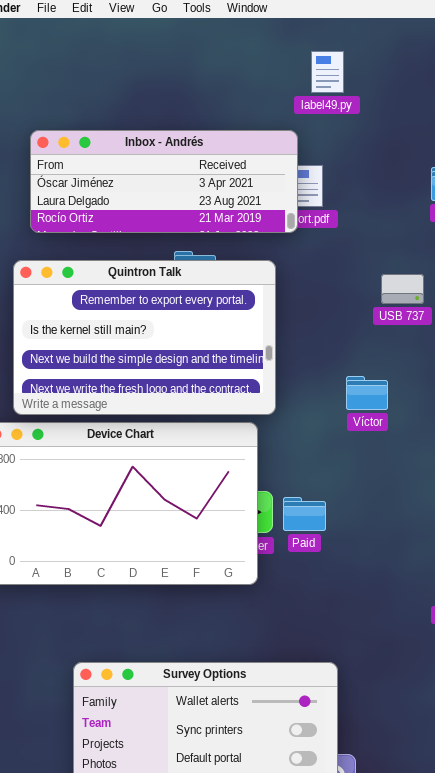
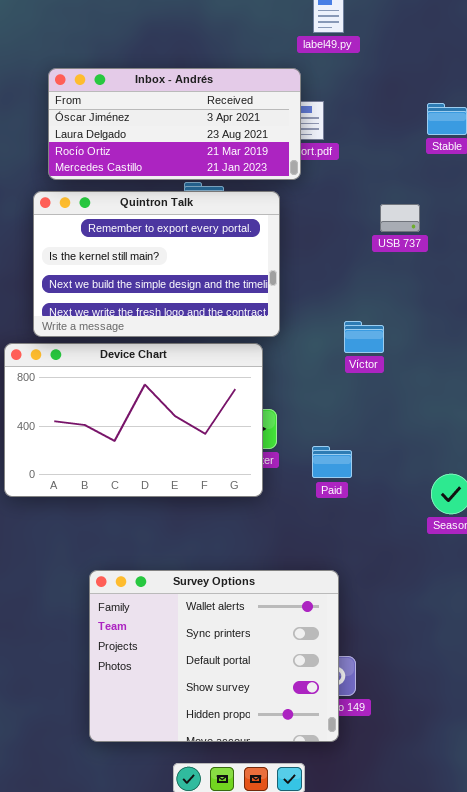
Inbox - Andrés: [30,130,298,233] -> [48,68,301,180], resized
Víctor: [346,376,388,410] -> [344,321,384,353], moved
Paid: [283,497,326,531] -> [312,446,352,478], moved

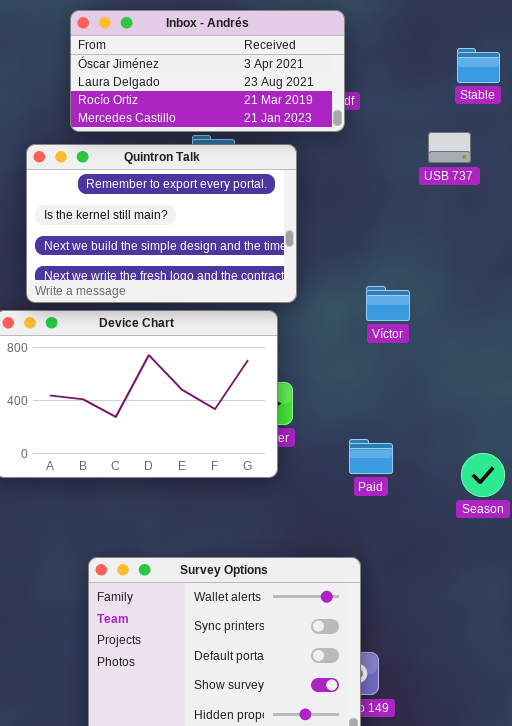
Inbox - Andrés: [48,68,301,180] -> [70,10,345,132], moved
USB 737: [380,204,420,232] -> [428,132,471,163], moved
Paid: [312,446,352,478] -> [349,439,393,474], moved

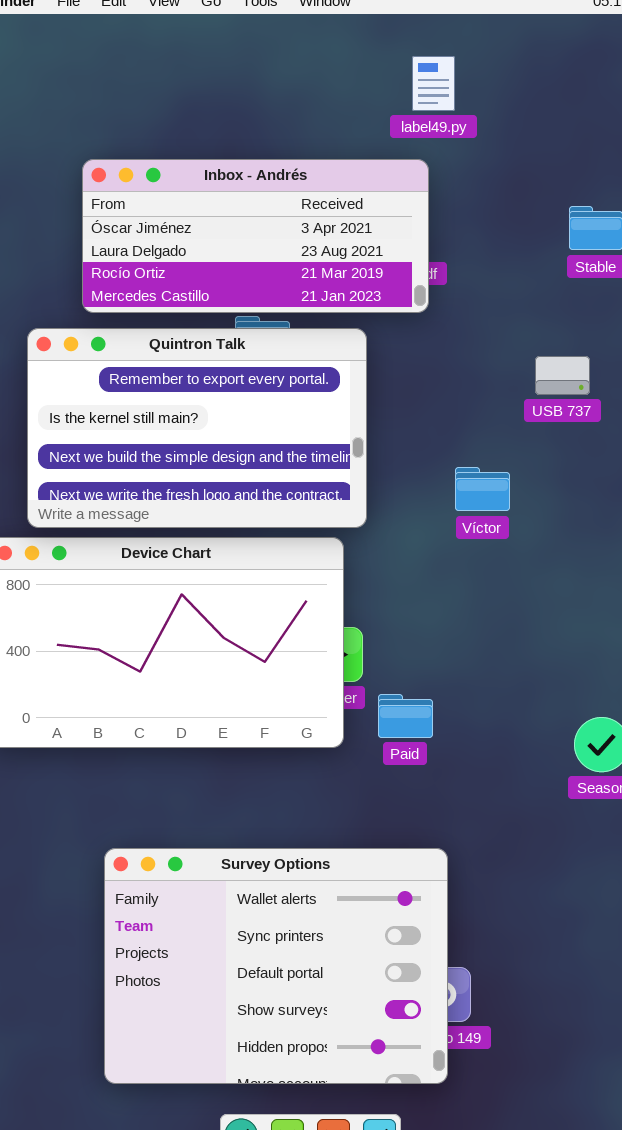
USB 737: [428,132,471,163] -> [535,356,590,395], moved
Víctor: [366,286,410,321] -> [455,467,510,511], moved
Paid: [349,439,393,474] -> [378,694,433,738], moved

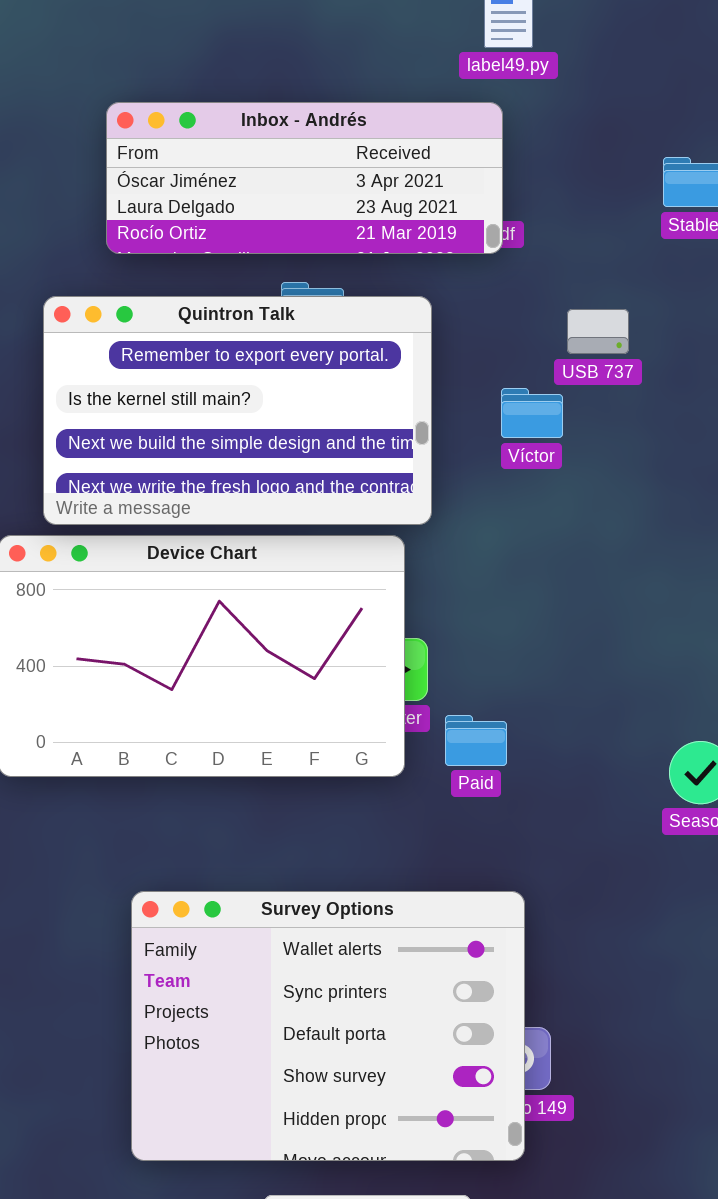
Inbox - Andrés: [82,159,429,313] -> [106,102,503,254], resized
USB 737: [535,356,590,395] -> [567,309,629,354], moved
Víctor: [455,467,510,511] -> [501,388,563,438], moved

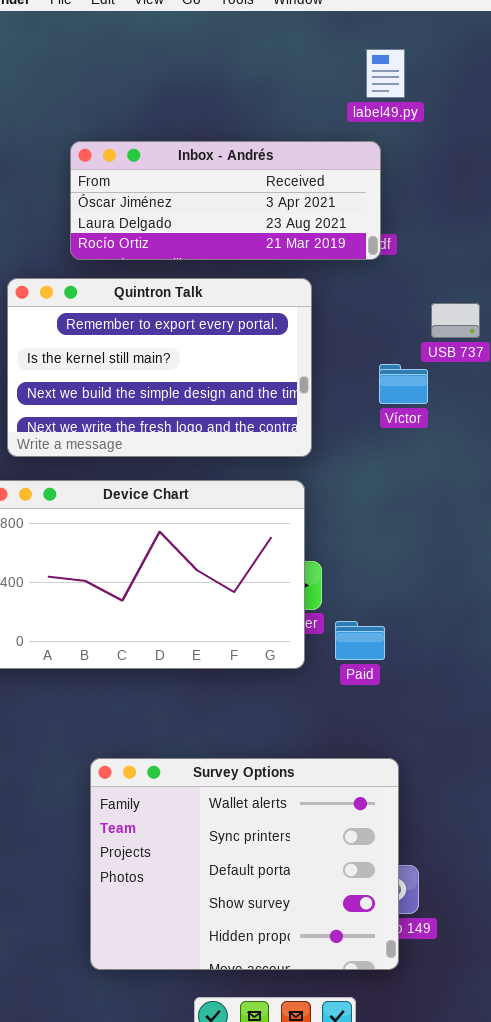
Quintron Talk: [43,296,432,525] -> [7,278,312,457], moved

